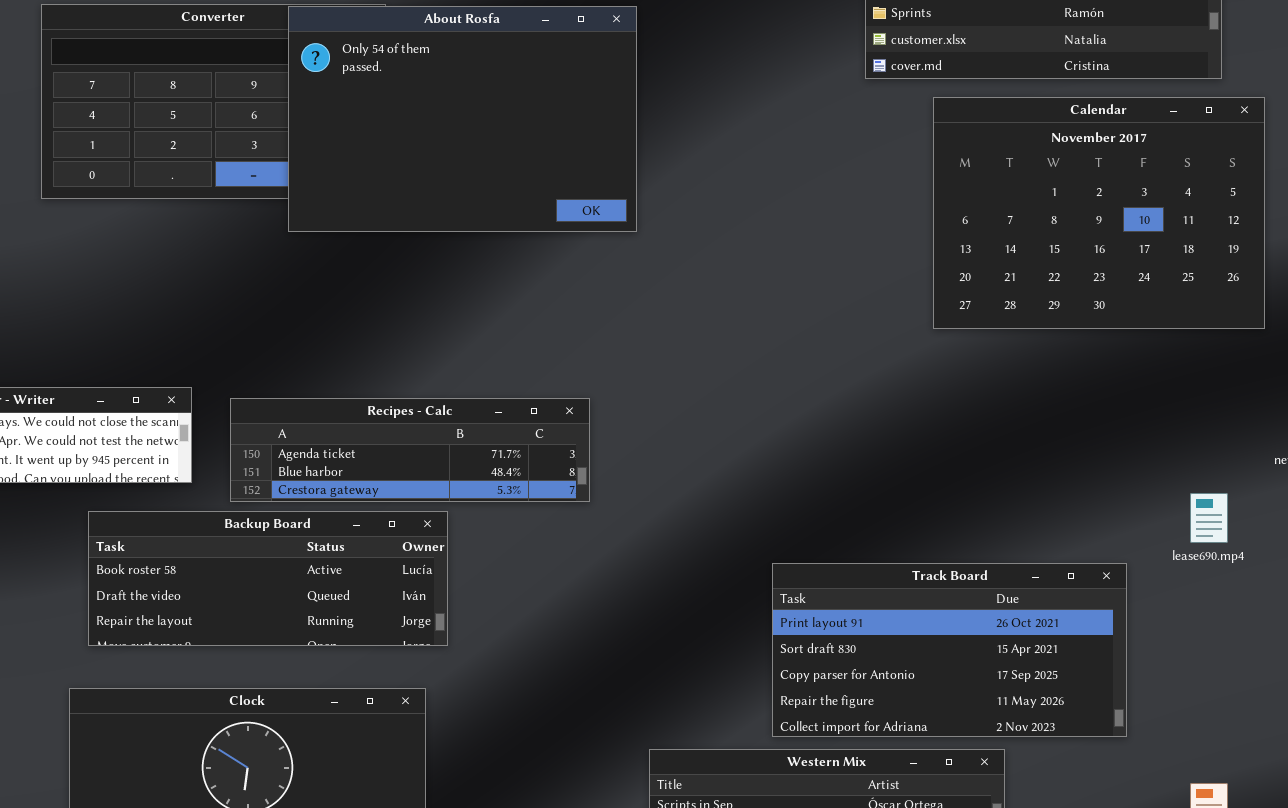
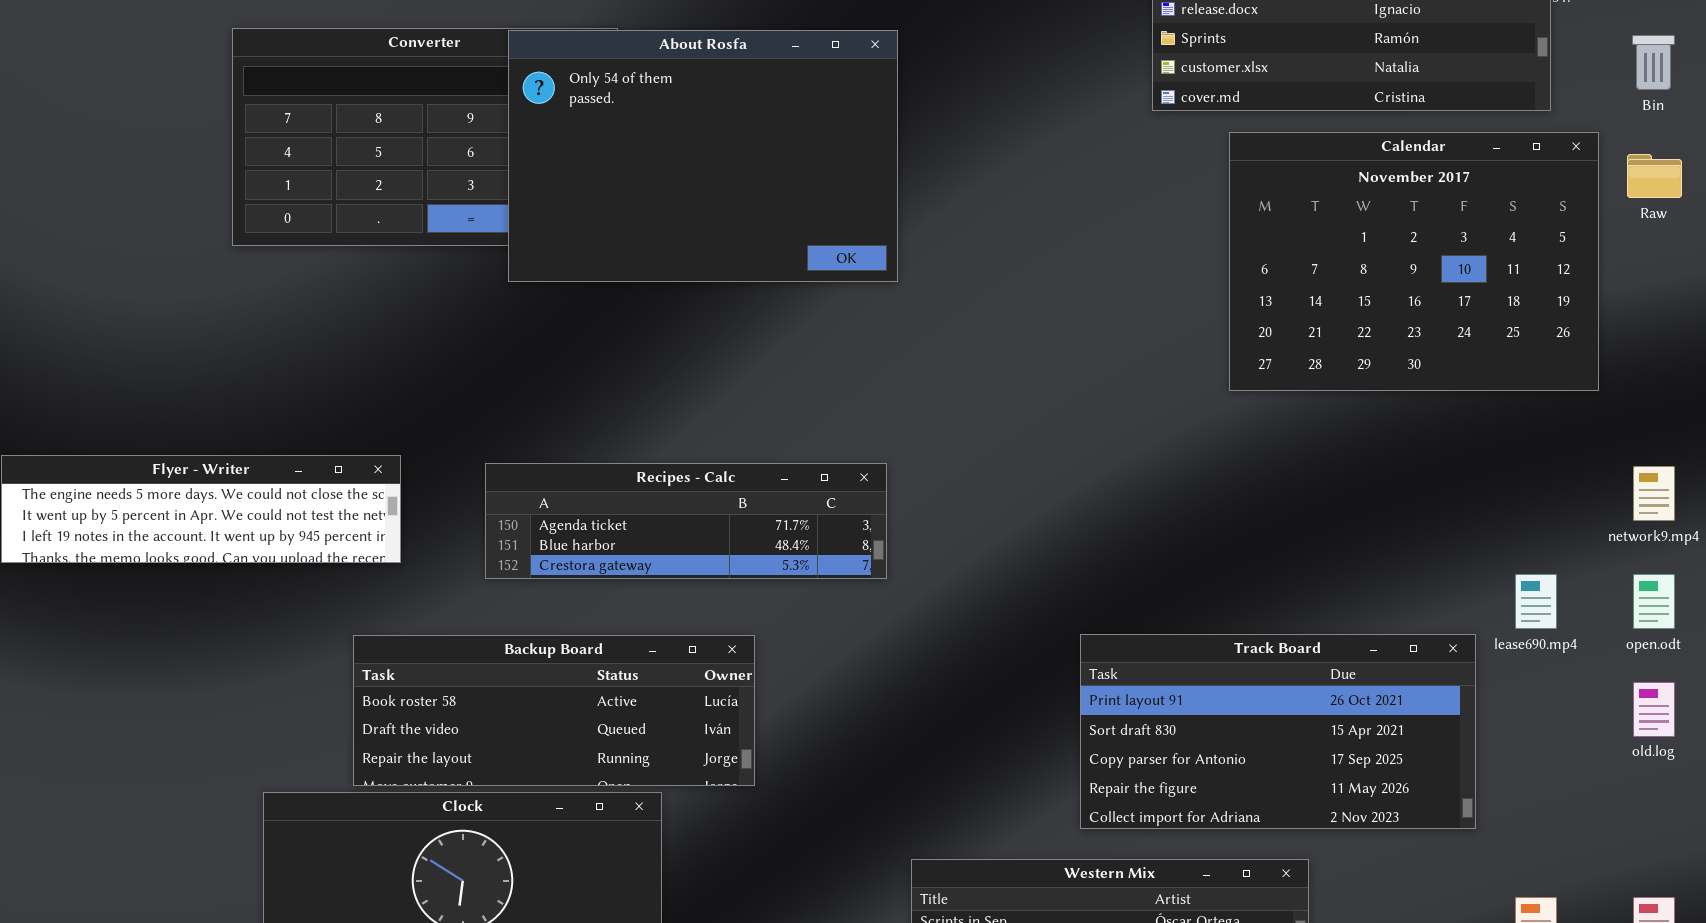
Recipes - Calc: [230,398,590,502] -> [485,463,887,579], moved
Backup Board: [88,511,448,646] -> [353,635,755,786], moved
Track Board: [772,563,1127,737] -> [1080,634,1476,829], moved

